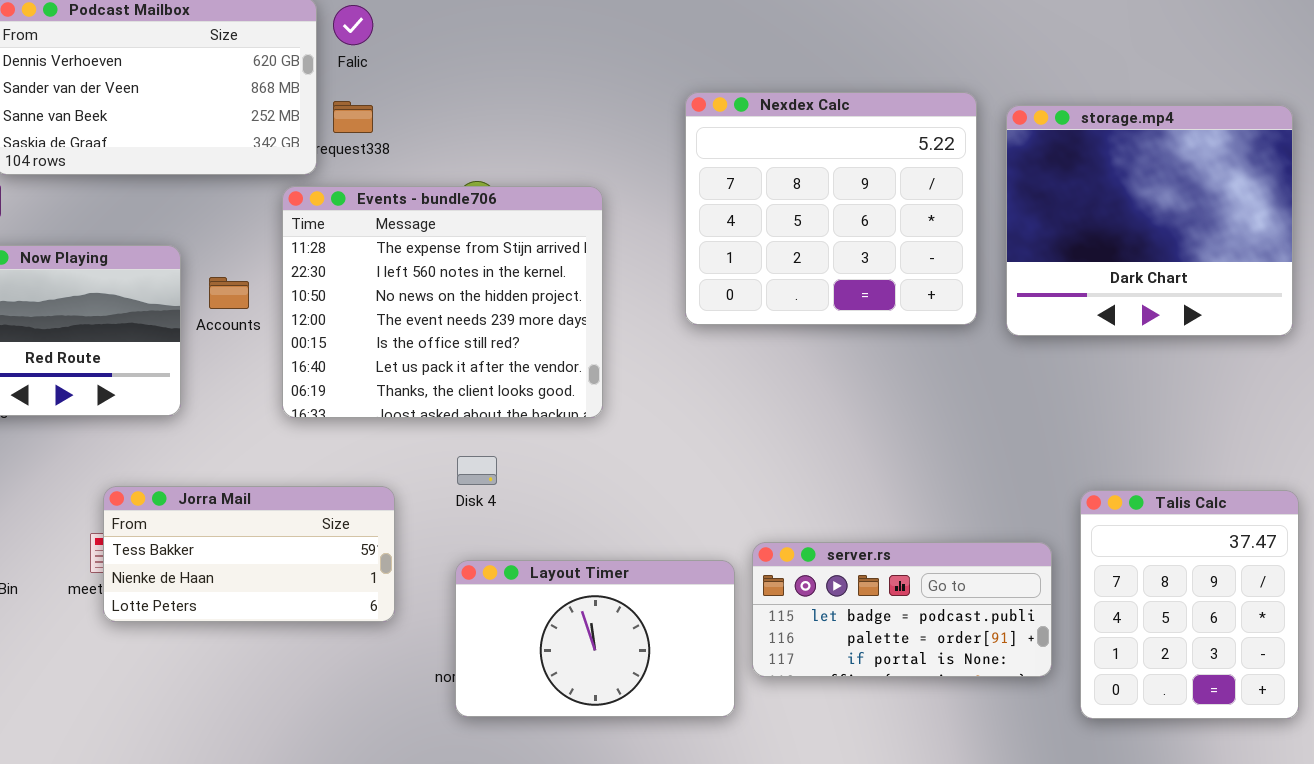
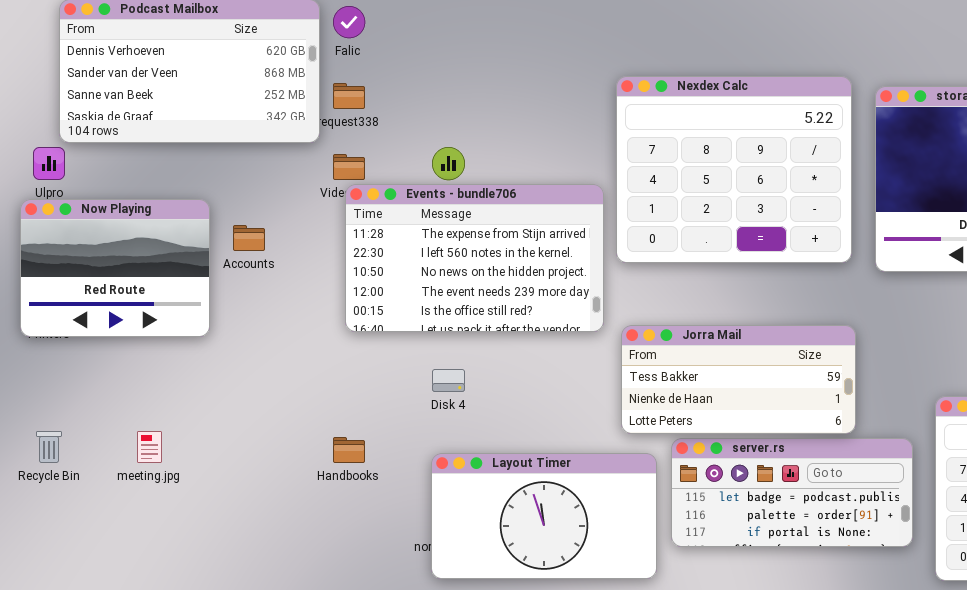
Events - bundle706: [282,186,603,418] -> [345,184,604,332], moved, resized
Jorra Mail: [103,486,395,622] -> [621,325,856,434], moved

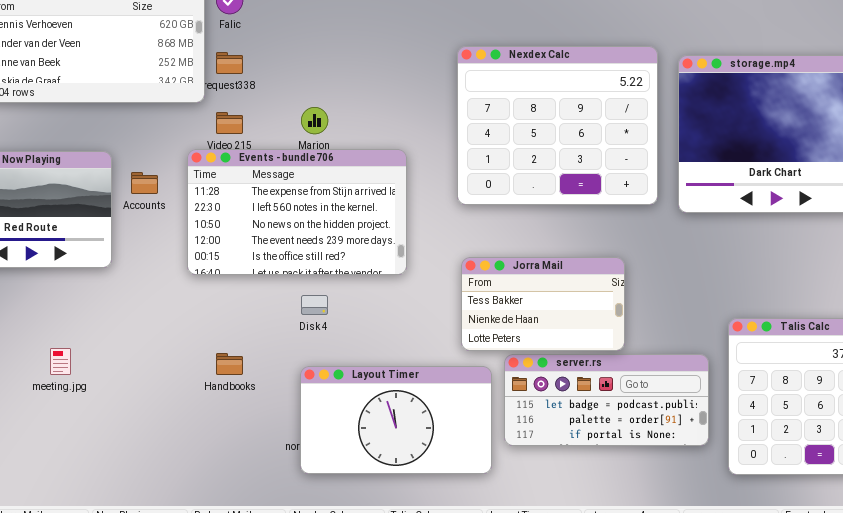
Events - bundle706: [345,184,604,332] -> [187,149,407,275], moved
Jorra Mail: [621,325,856,434] -> [461,257,625,351], resized

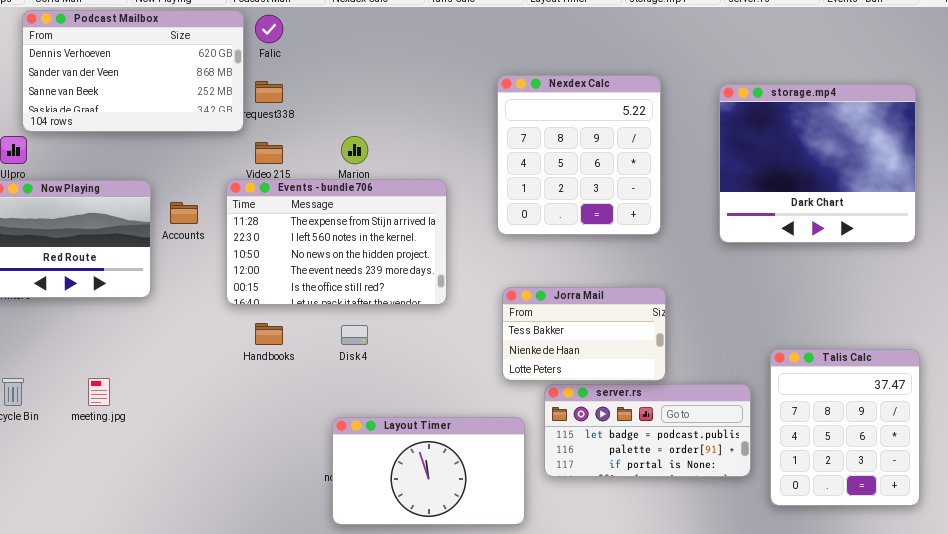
Nexdex Calc: [457,46,658,205] -> [497,75,661,235], resized
Handbooks: [216,353,243,375] -> [255,323,283,345], moved
Layout Timer: [300,366,492,474] -> [332,417,525,525], moved

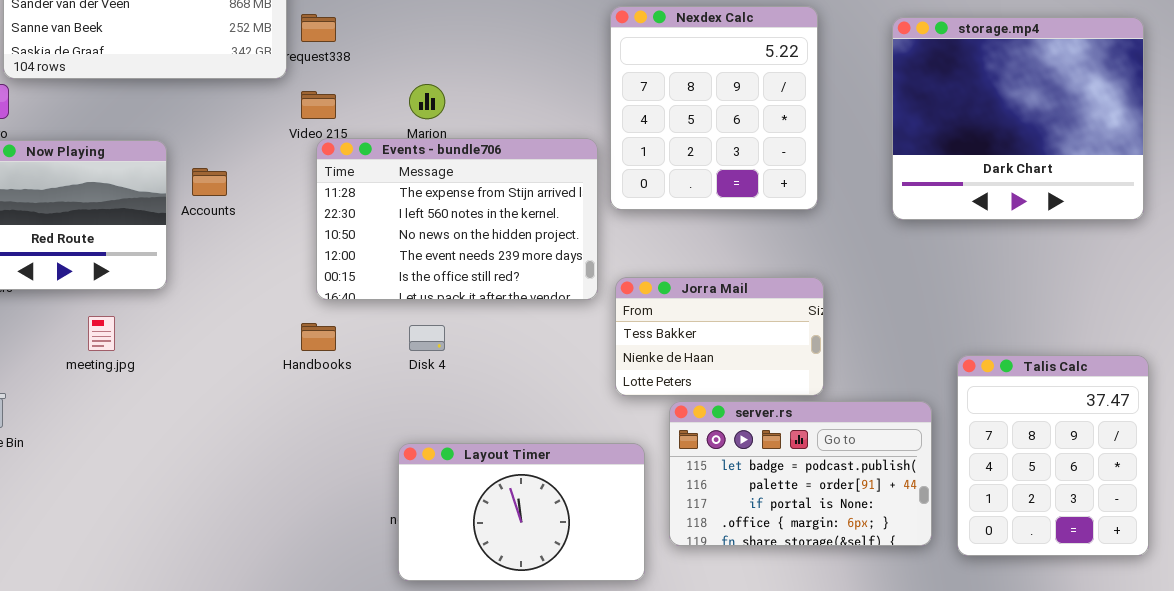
Events - bundle706: [226,179,447,305] -> [316,138,598,300], moved
meeting.jpg: [88,378,110,406] -> [88,316,115,351], moved
server.rs: [544,384,751,477] -> [669,401,932,546], resized

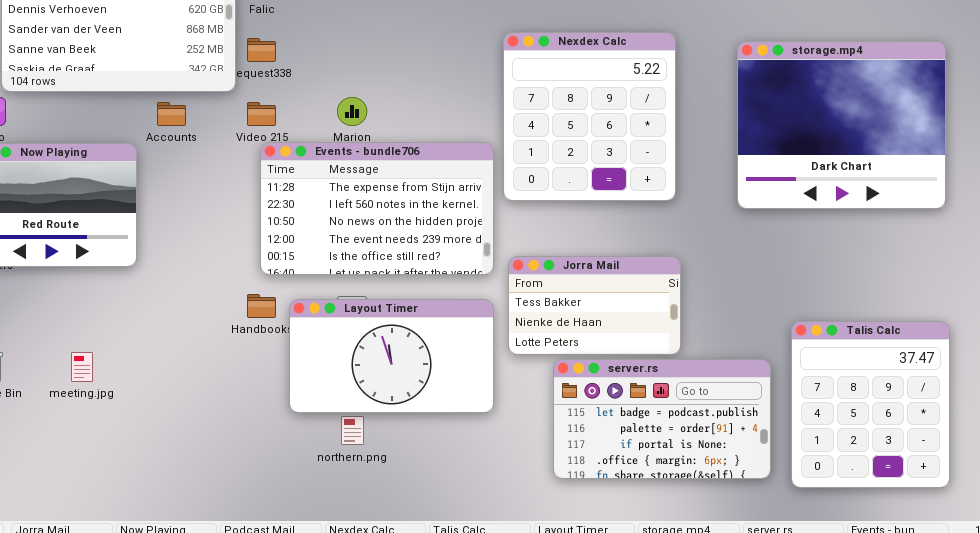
Accounts: [192,168,227,196] -> [157,102,186,126], moved
meeting.jpg: [88,316,115,351] -> [71,352,93,382], moved
Layout Timer: [398,443,645,581] -> [289,299,494,413], moved

